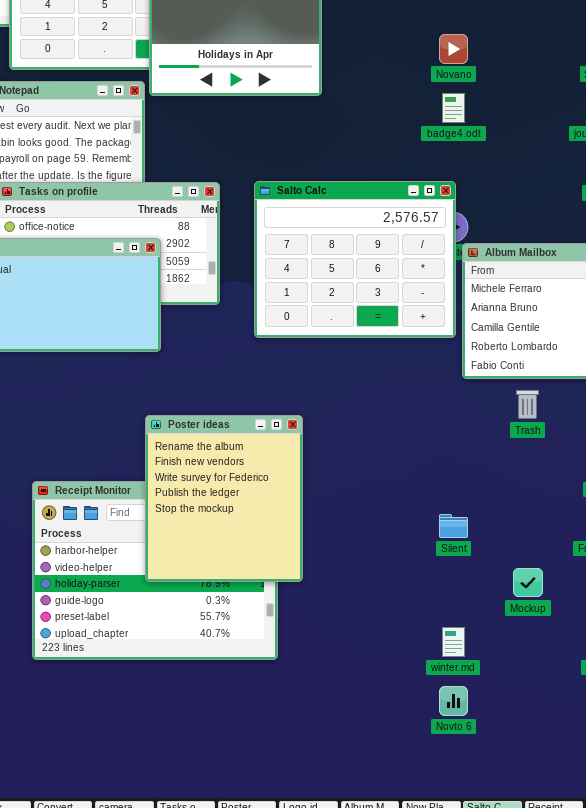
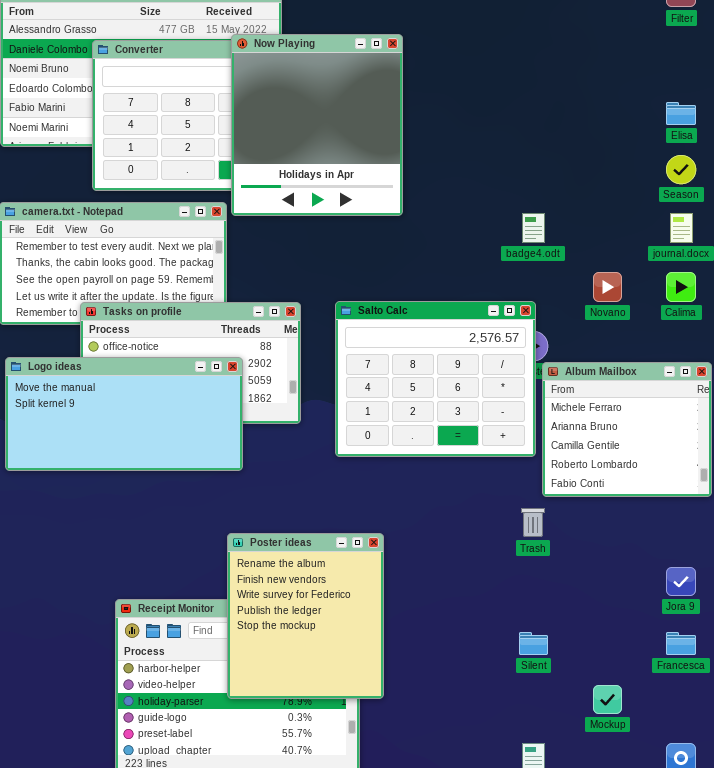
Novano: [439,34,468,64] -> [593,272,622,302], moved
Trash: [516,390,539,419] -> [521,508,545,537], moved

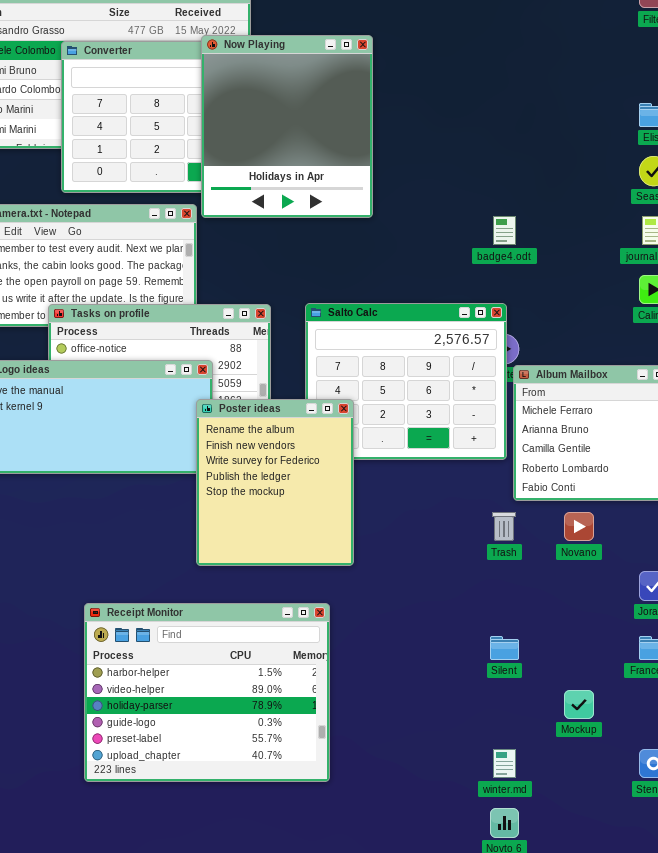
Novano: [593,272,622,302] -> [564,512,594,541], moved
Poster ideas: [227,533,384,699] -> [196,399,354,566], moved

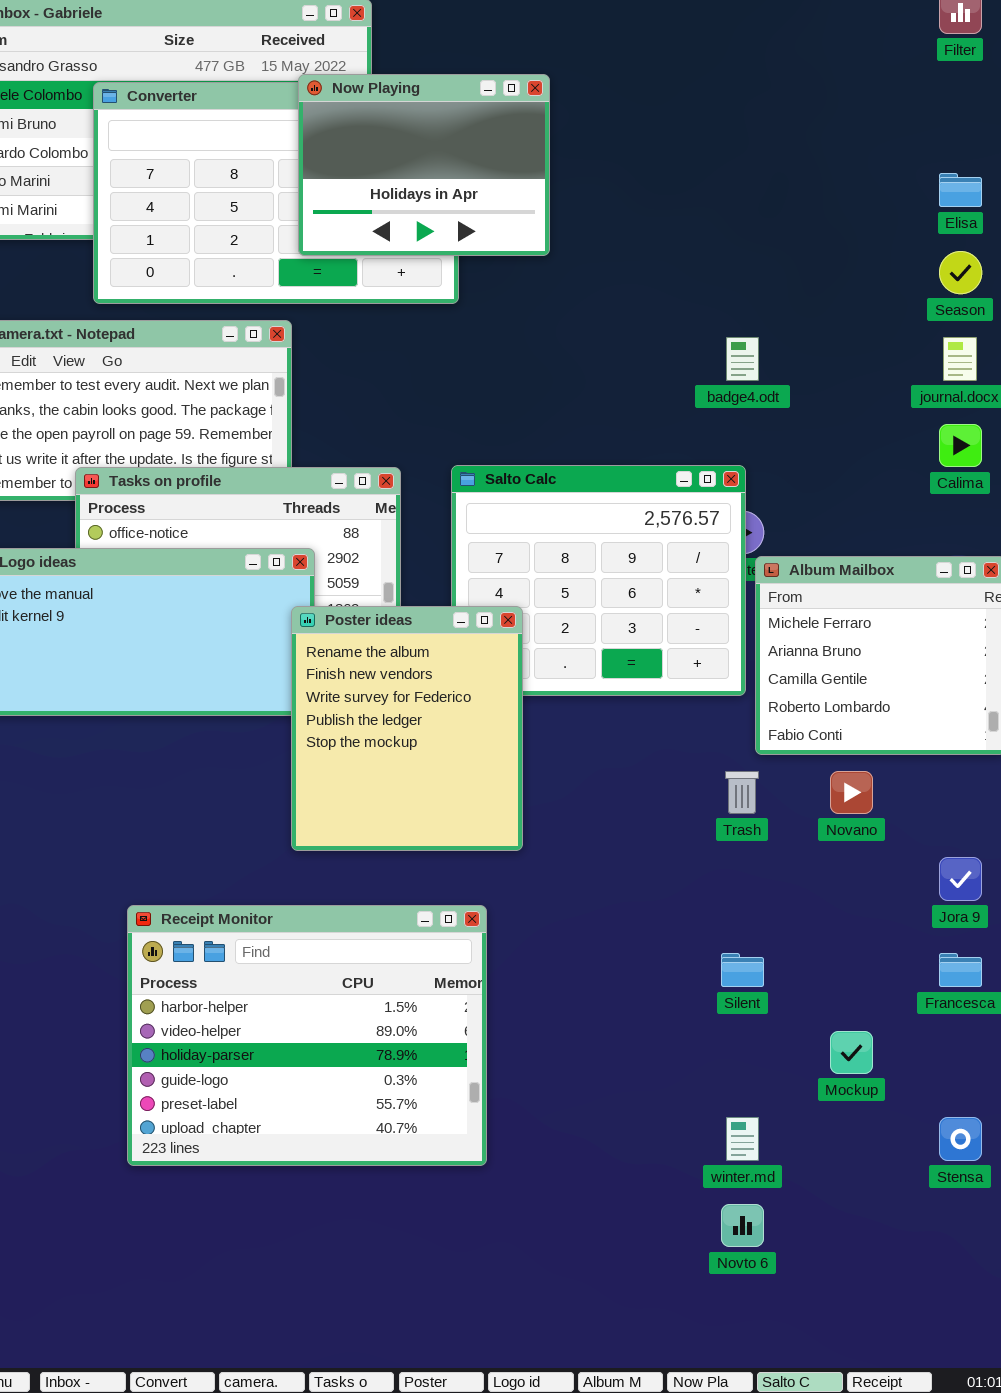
Now Playing: [201,35,373,218] -> [298,74,550,256], resized

